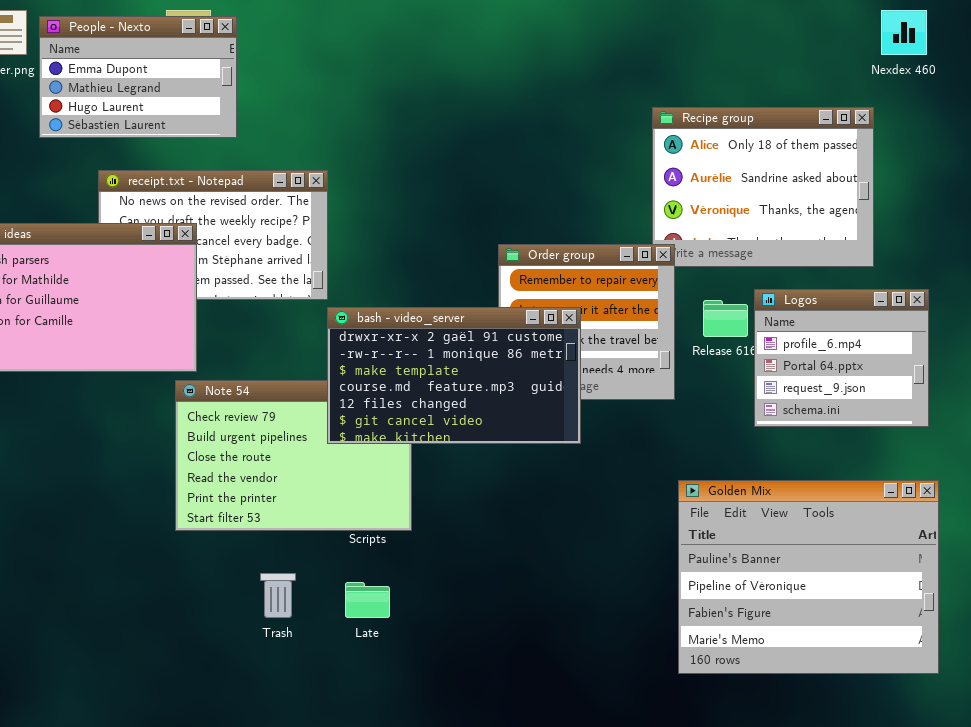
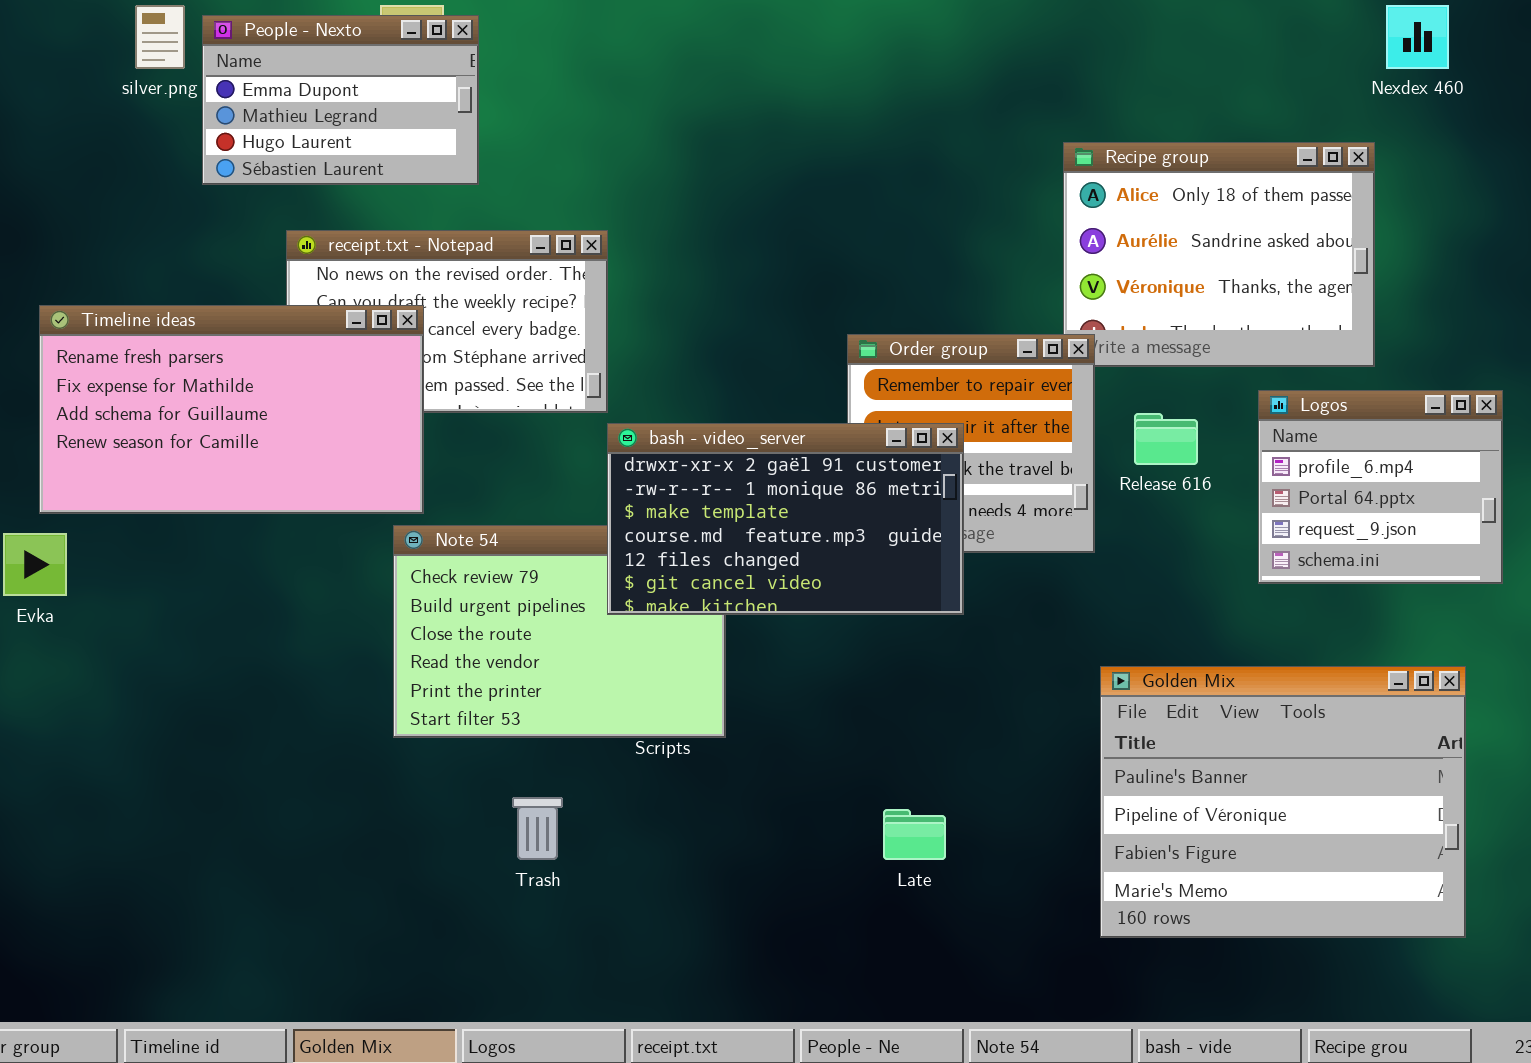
Logos: [754,289,929,427] -> [1258,390,1503,584], moved
Late: [345,582,390,618] -> [883,809,946,860], moved

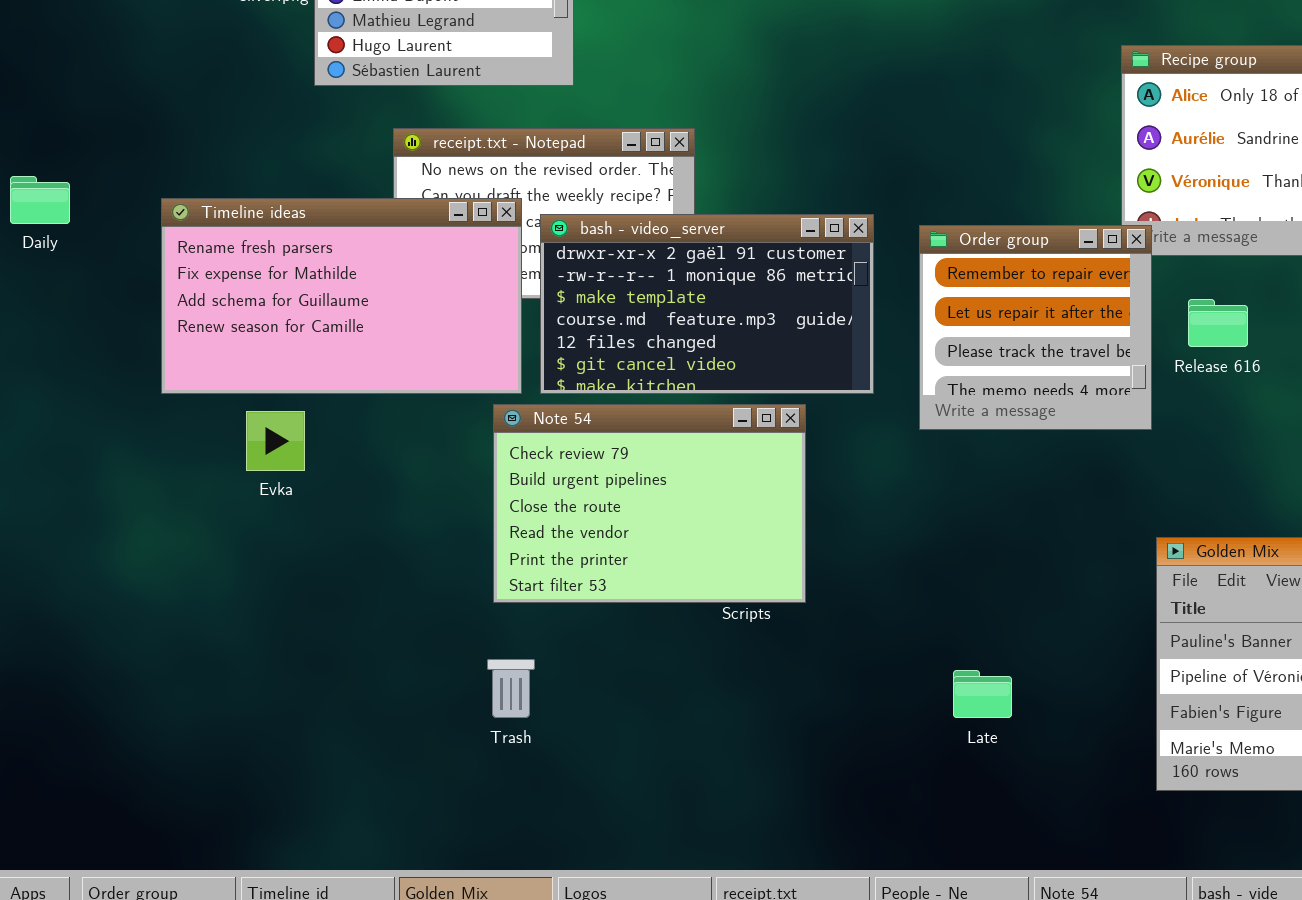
bash - video_server: [607,423,964,615] -> [540,214,874,394], moved
Evka: [3,533,67,596] -> [246,411,305,471], moved
Trash: [512,797,563,860] -> [487,659,535,718], moved

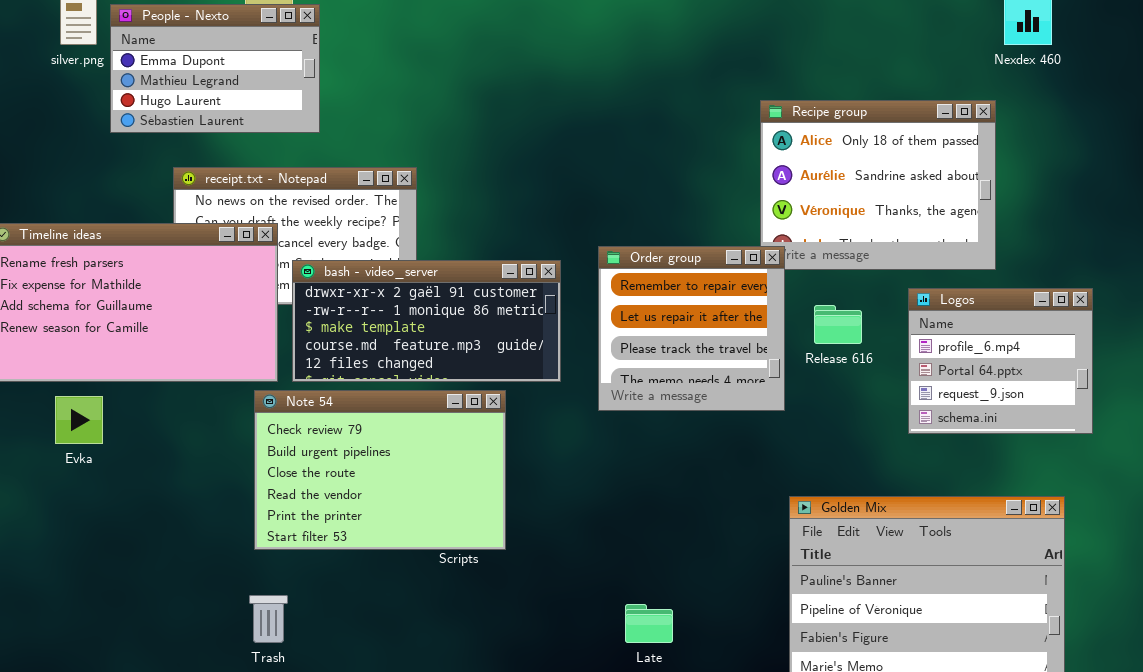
bash - video_server: [540,214,874,394] -> [292,260,561,382], resized

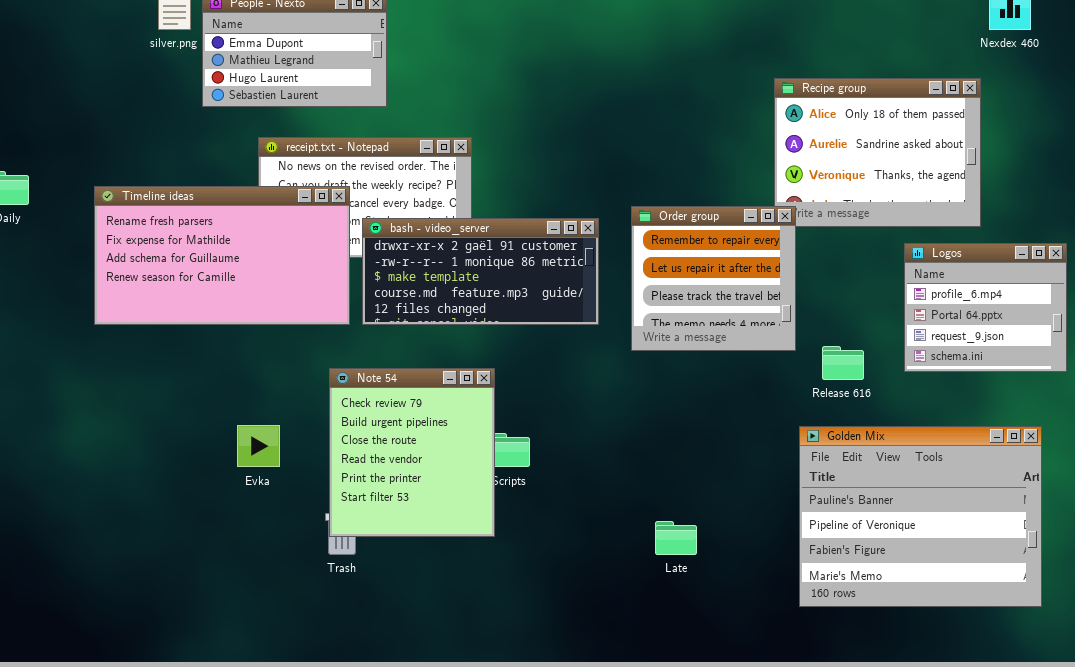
Release 616: [814,305,862,344] -> [822,346,864,380], moved
Note 54: [254,390,506,550] -> [329,368,495,537], moved, resized
Evka: [55,396,103,444] -> [237,425,280,467], moved

